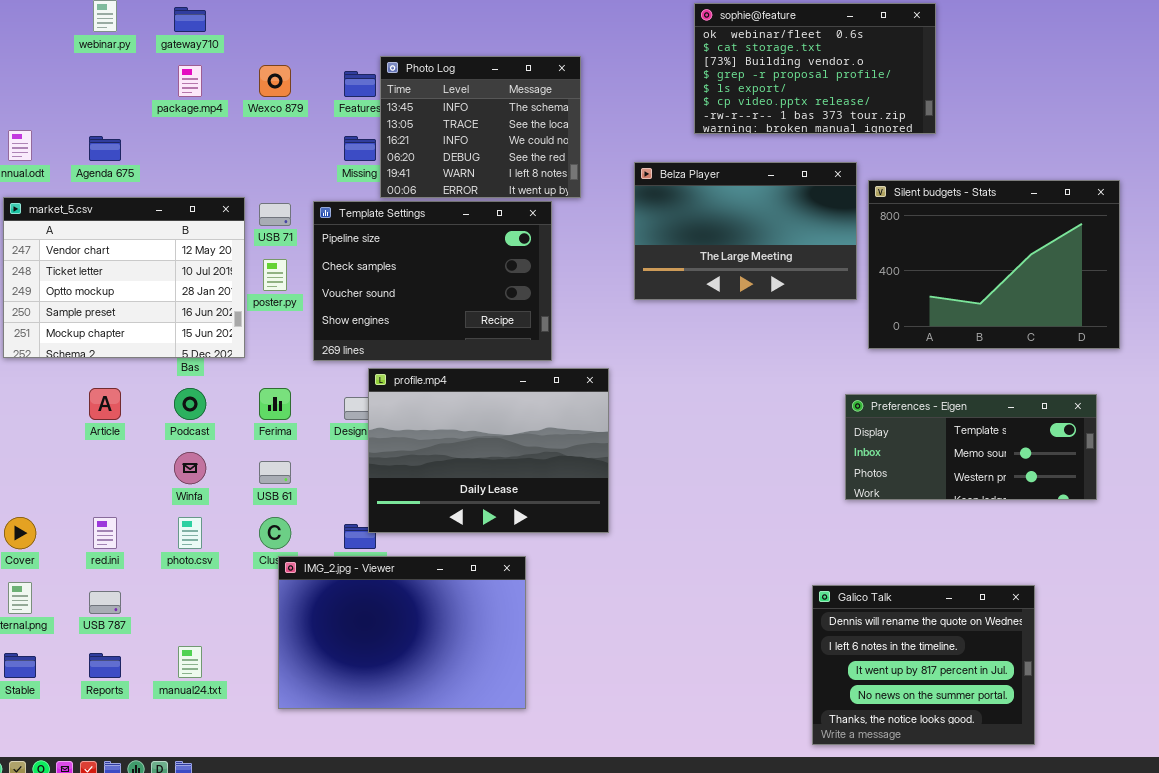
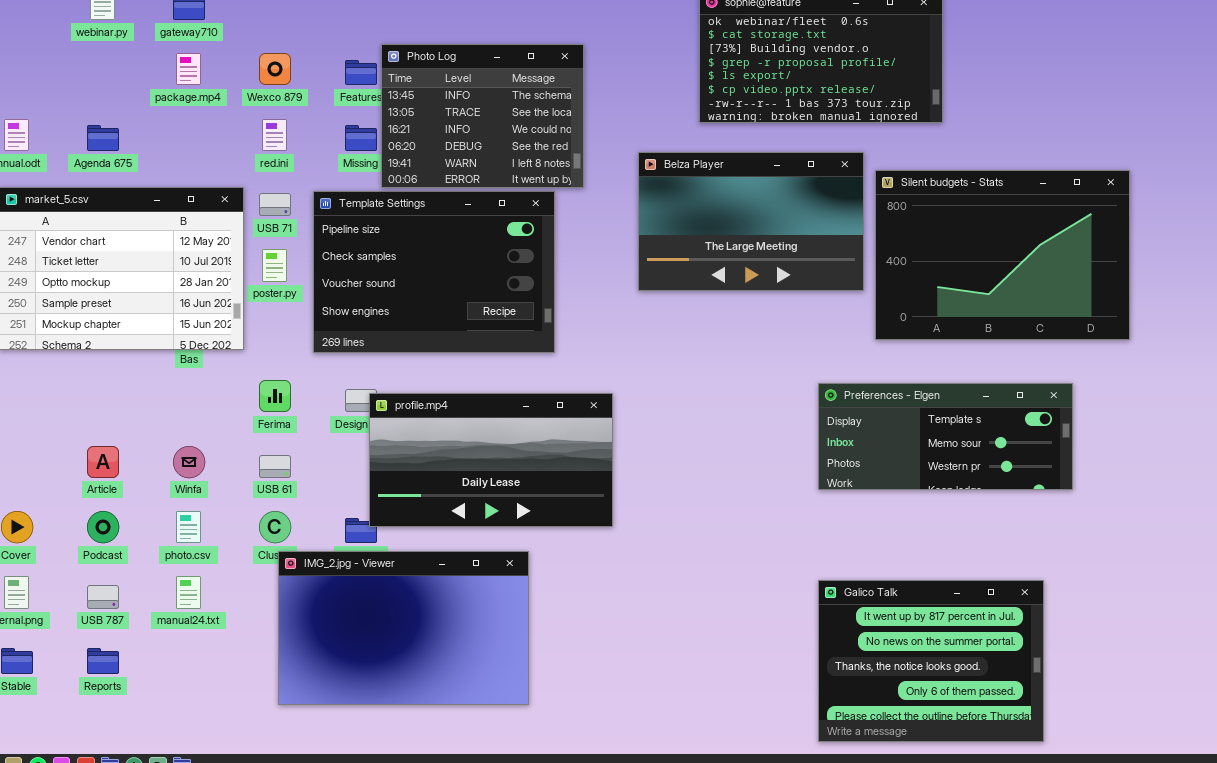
profile.mp4: [368,368,609,533] -> [369,393,613,527], resized
Article: [89,388,121,420] -> [87,446,119,478], moved
Podcast: [174,388,206,420] -> [87,511,119,543], moved
Preferences - Elgen: [845,394,1097,500] -> [818,383,1073,490], moved
red.ini: [93,517,117,549] -> [262,119,287,151], moved
Galico Talk: [812,585,1035,745] -> [818,580,1044,742], scrolled down 2 rows
manual24.txt: [178,646,202,678] -> [176,576,201,609], moved

